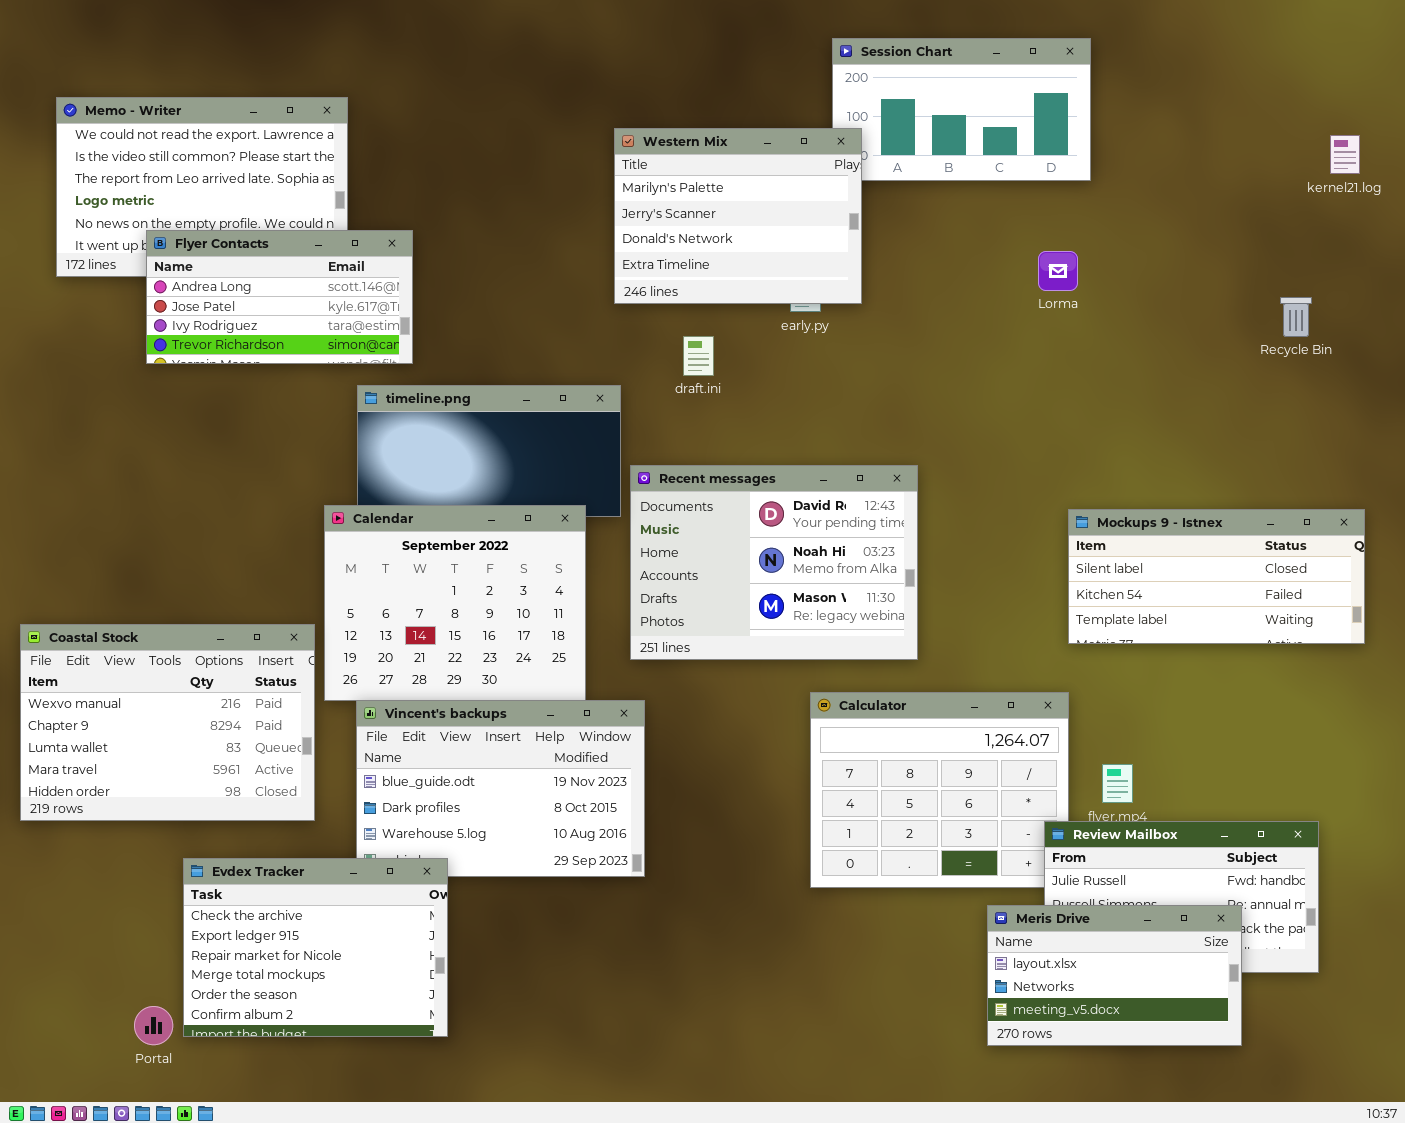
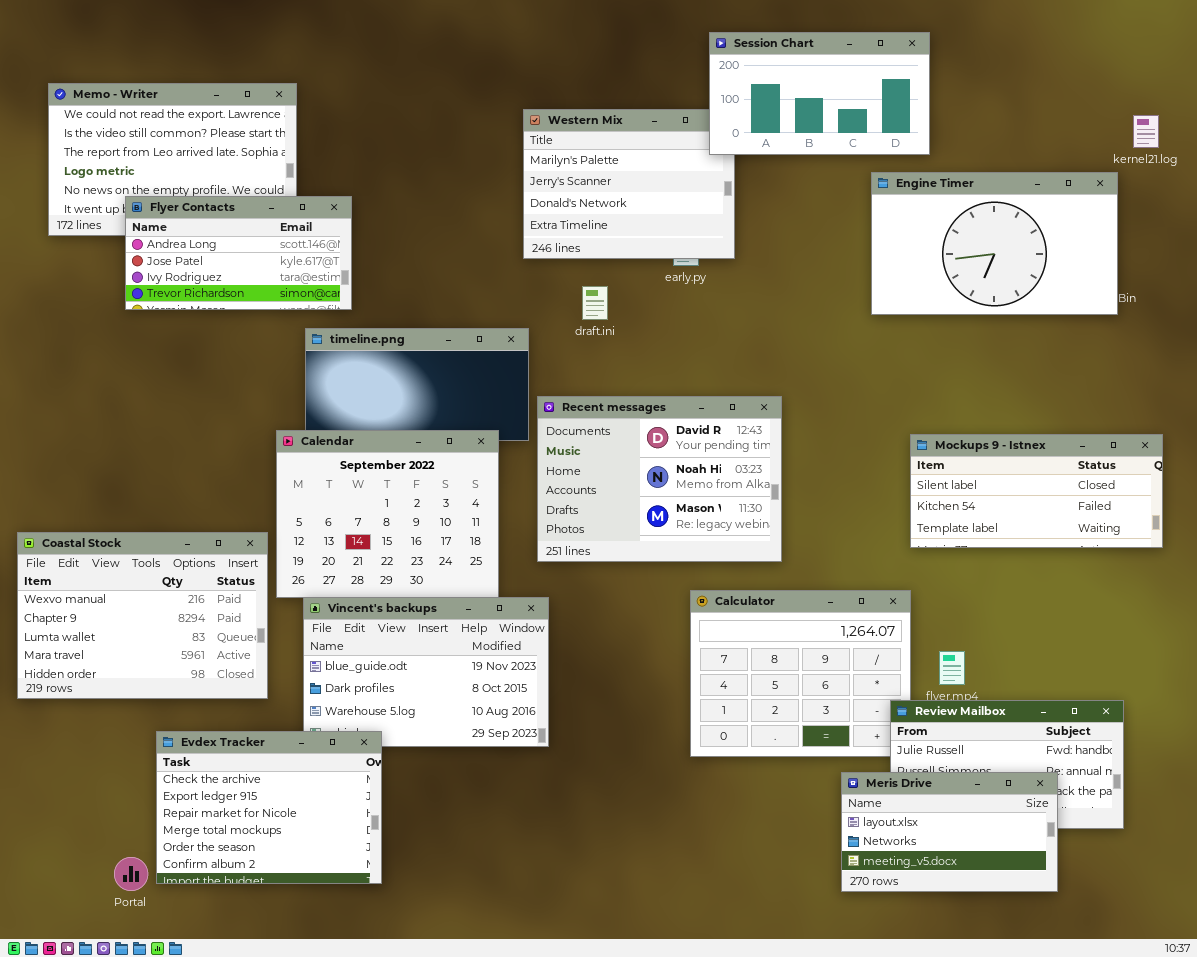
Session Chart: [832,38,1091,181] -> [709,32,930,155], raised
Engine Timer: none -> [871,172,1118,315], opened

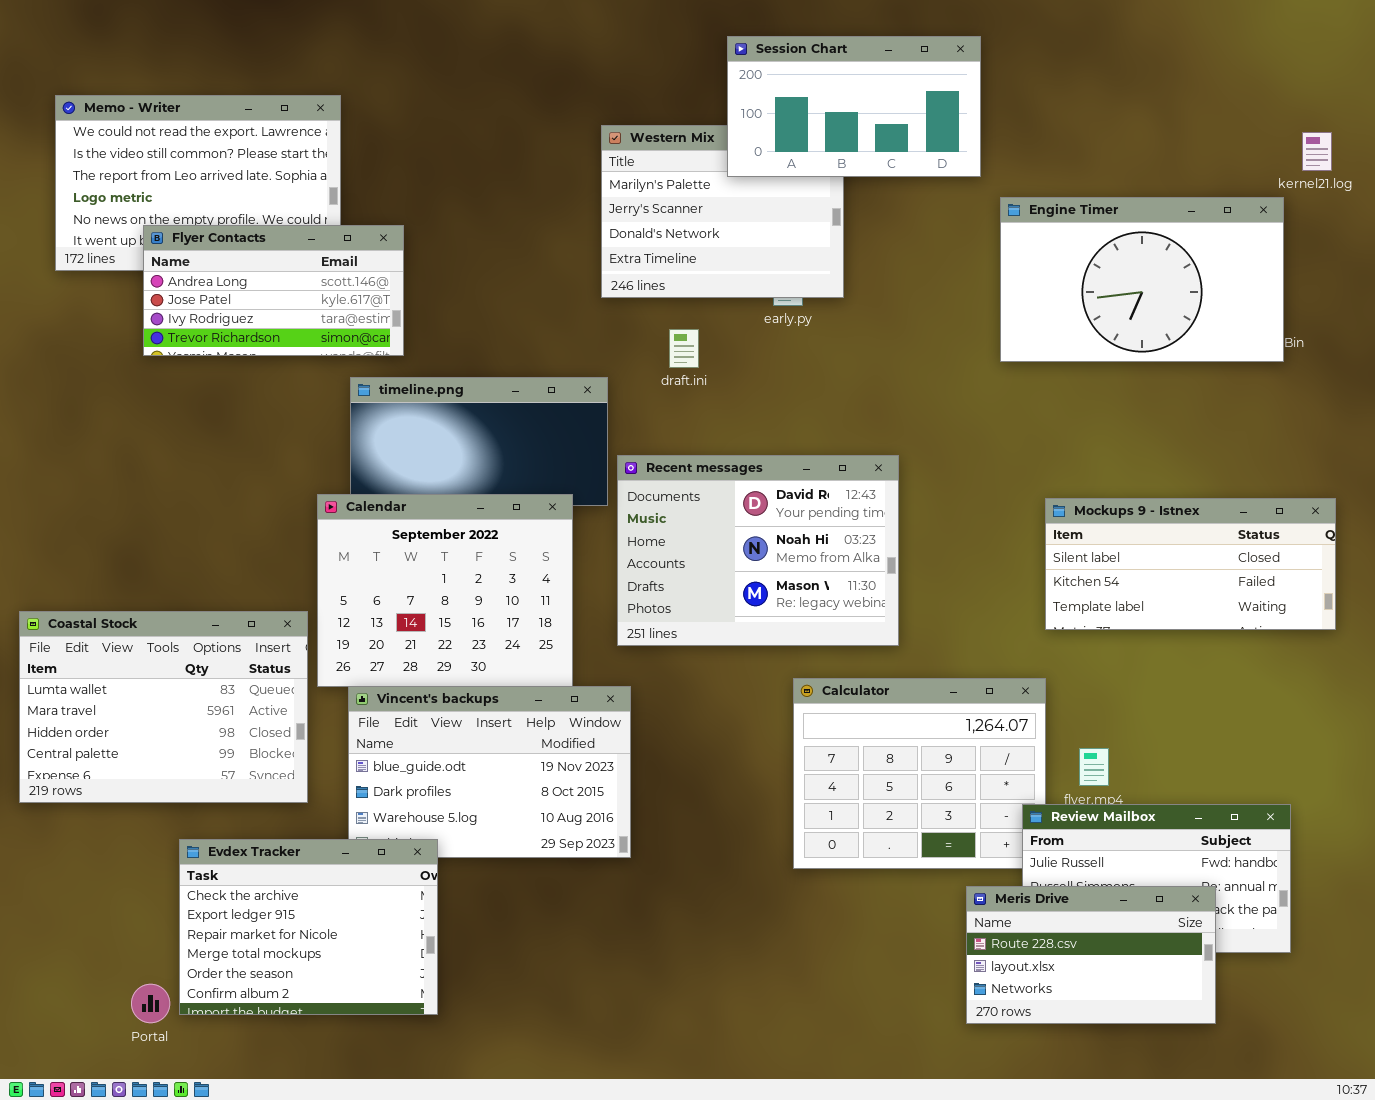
Session Chart: [709,32,930,155] -> [727,36,981,177], moved
Coastal Stock: [17,532,268,699] -> [19,611,308,803], scrolled down 2 rows
Meris Drive: [841,772,1058,892] -> [966,886,1216,1024], scrolled up 1 row

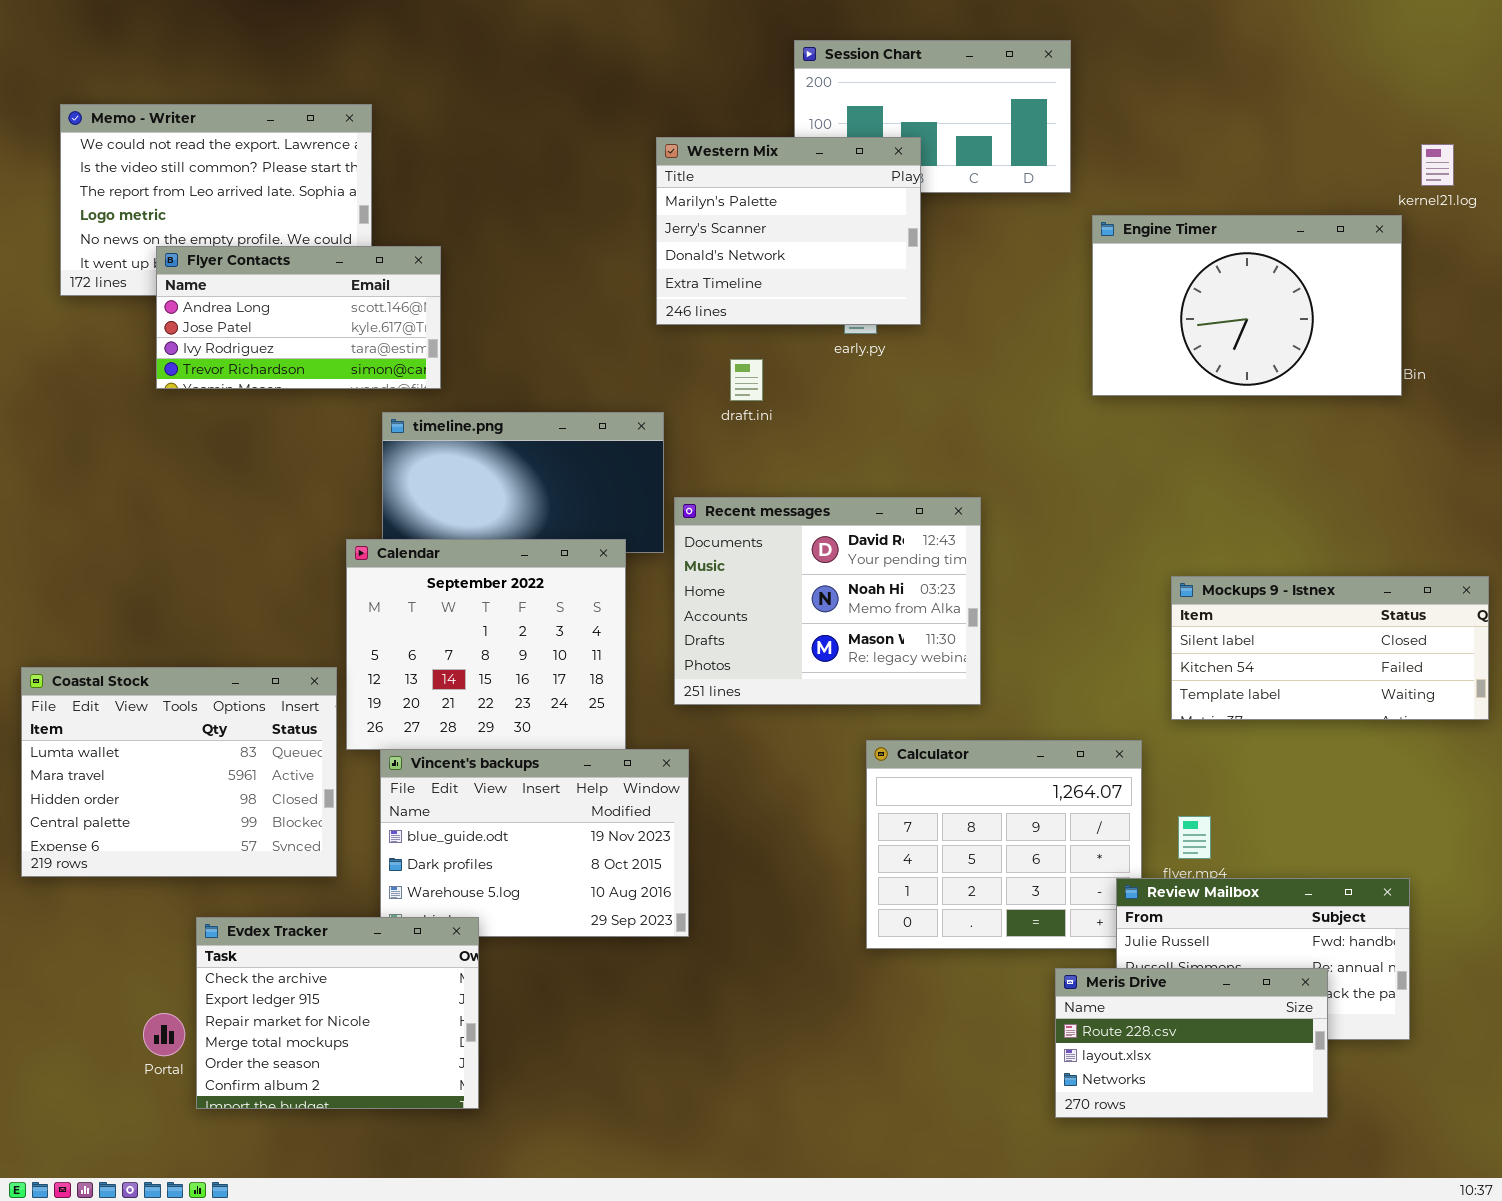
Western Mix: [601,125,844,298] -> [656,137,921,325], raised
Mockups 9 - Istnex: [1045,498,1336,630] -> [1171,576,1489,720], moved
Portal: [131,984,170,1023] -> [143,1013,185,1056], moved

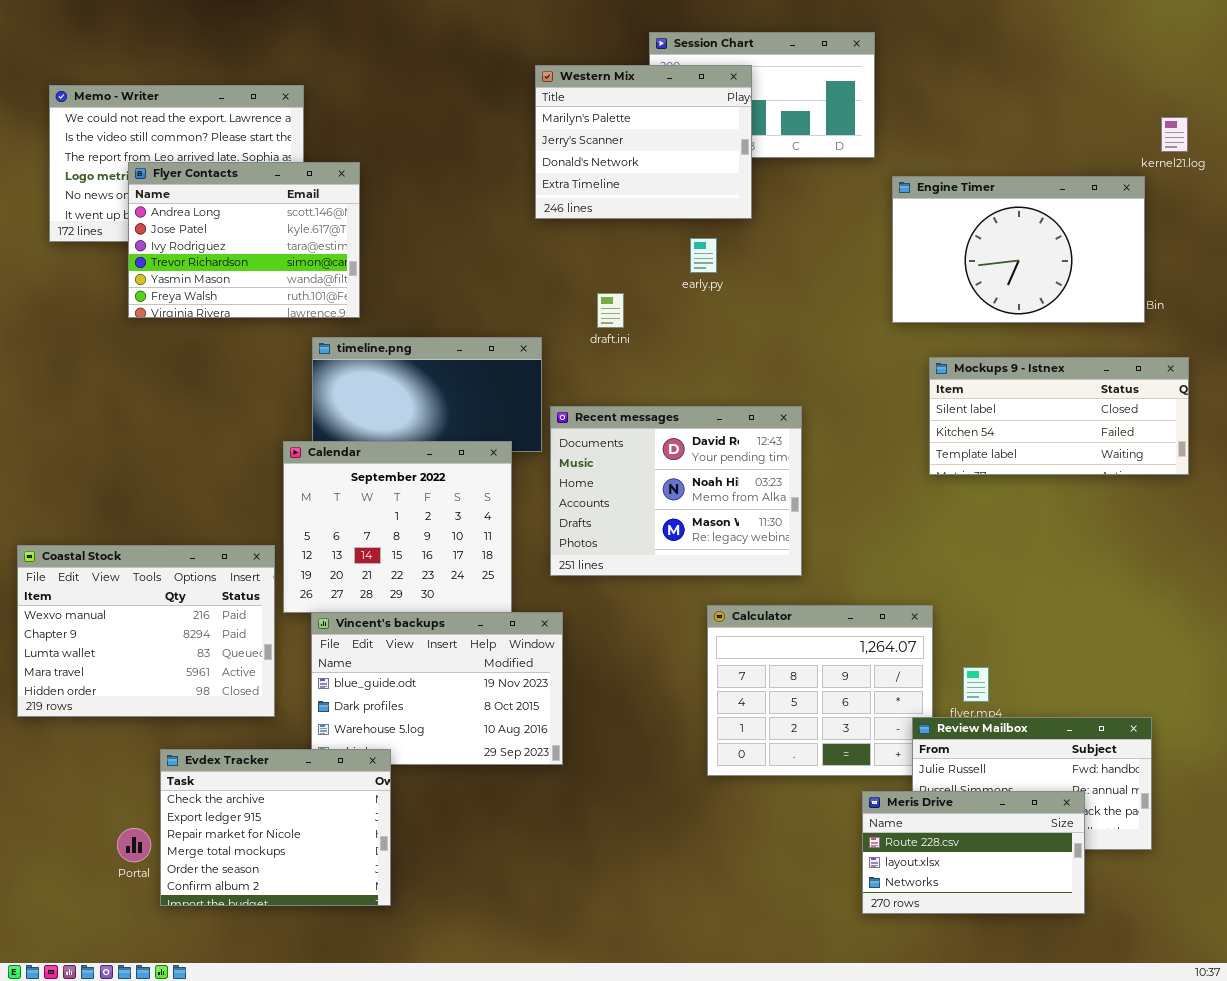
Western Mix: [656,137,921,325] -> [535,65,752,219], moved
Flyer Contacts: [156,246,441,389] -> [128,162,360,318], resized
Mockups 9 - Istnex: [1171,576,1489,720] -> [929,357,1189,475], moved
Coastal Stock: [21,667,337,877] -> [17,545,275,717], scrolled up 2 rows

